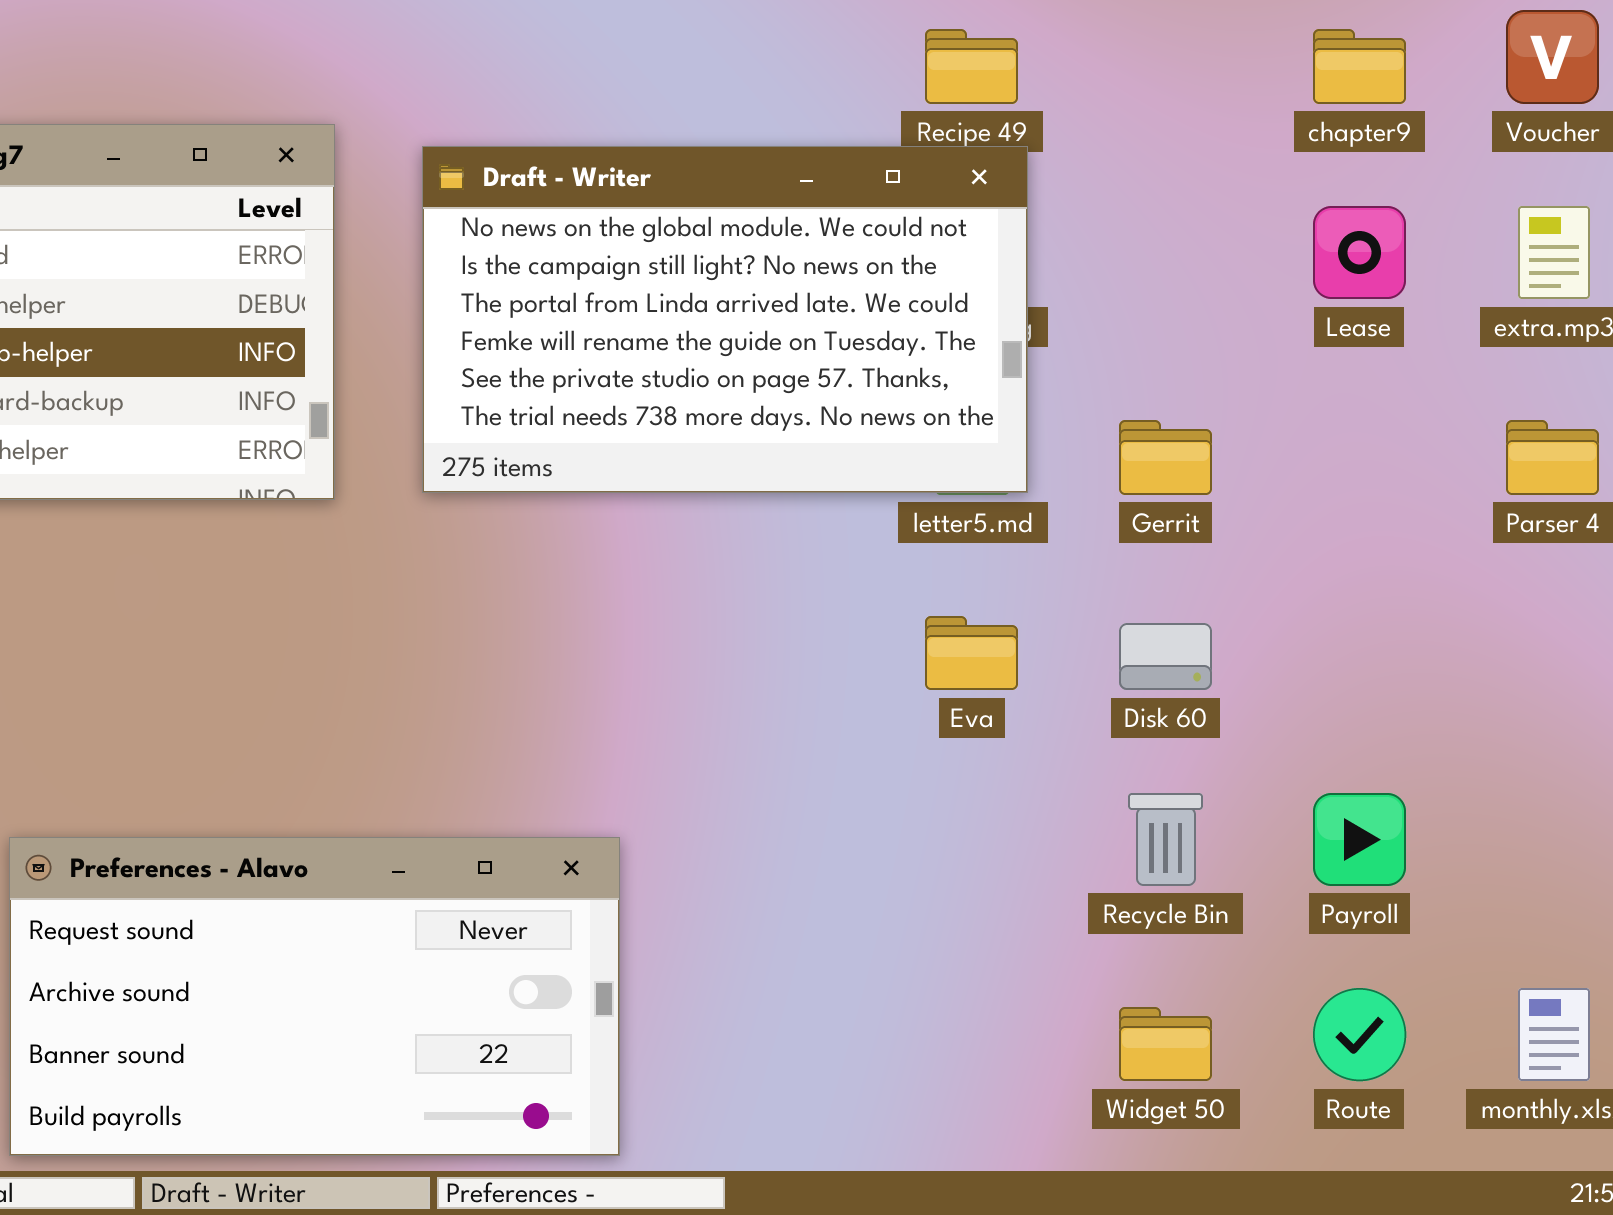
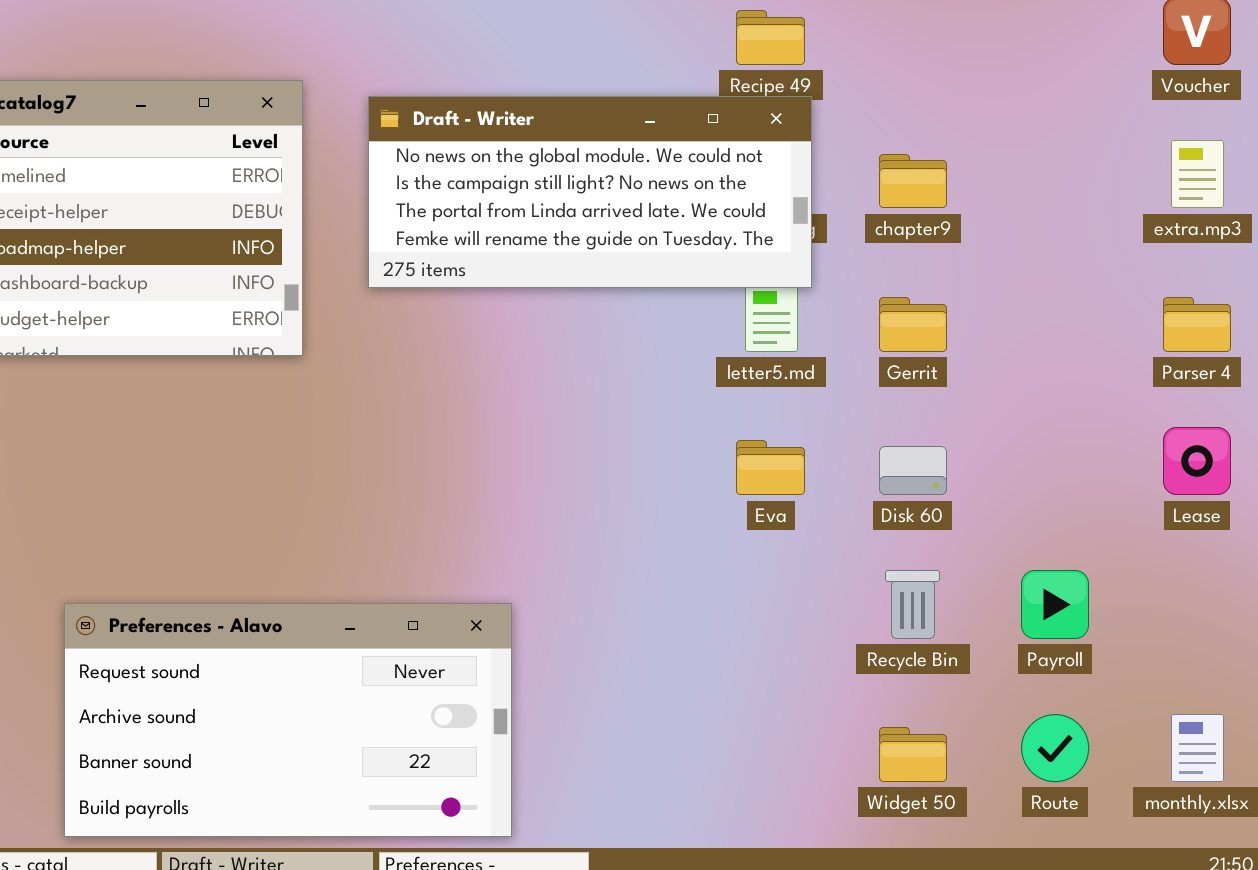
chapter9: [1313,29,1406,104] -> [879,154,947,208], moved
Draft - Writer: [422,146,1028,493] -> [368,96,812,288], resized
Lease: [1313,206,1406,299] -> [1163,427,1231,495], moved

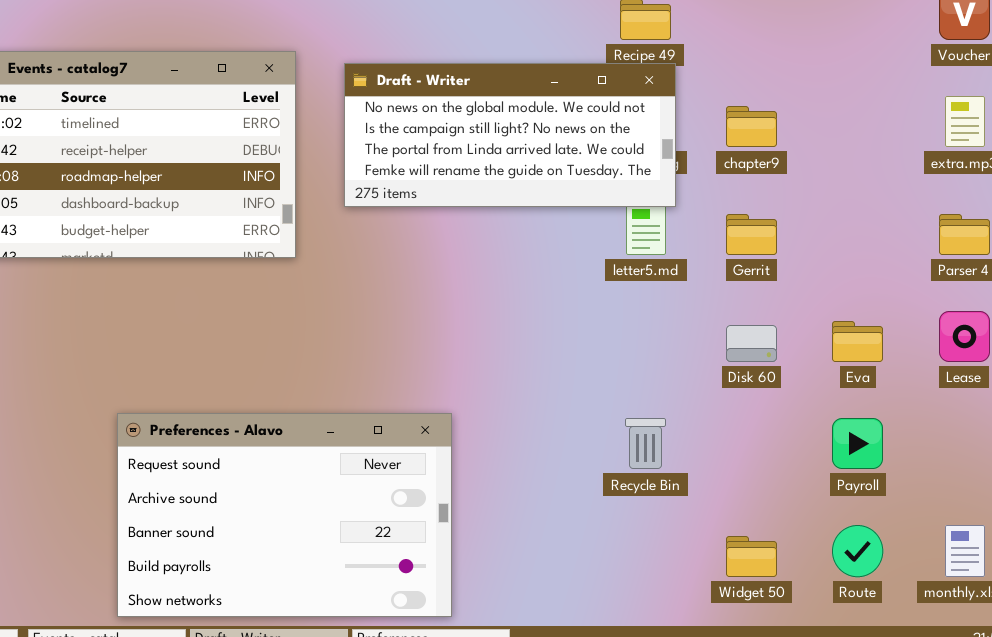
Eva: [736,440,805,495] -> [832,321,883,362], moved
Recycle Bin: [885,570,940,639] -> [625,418,666,469], moved
Preferences - Alavo: [64,603,512,837] -> [117,413,452,617], resized

